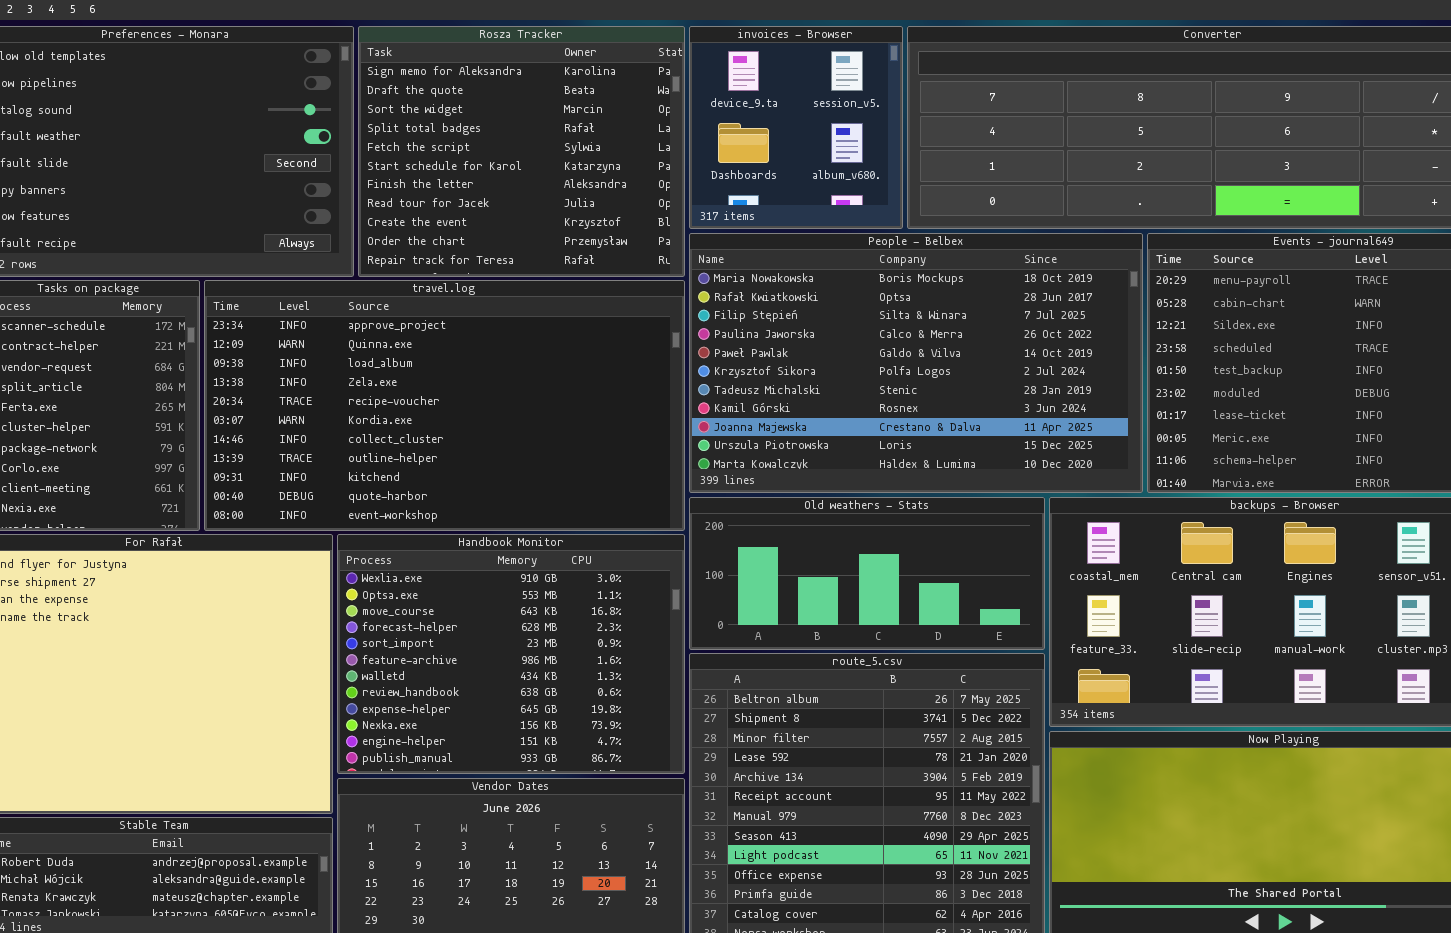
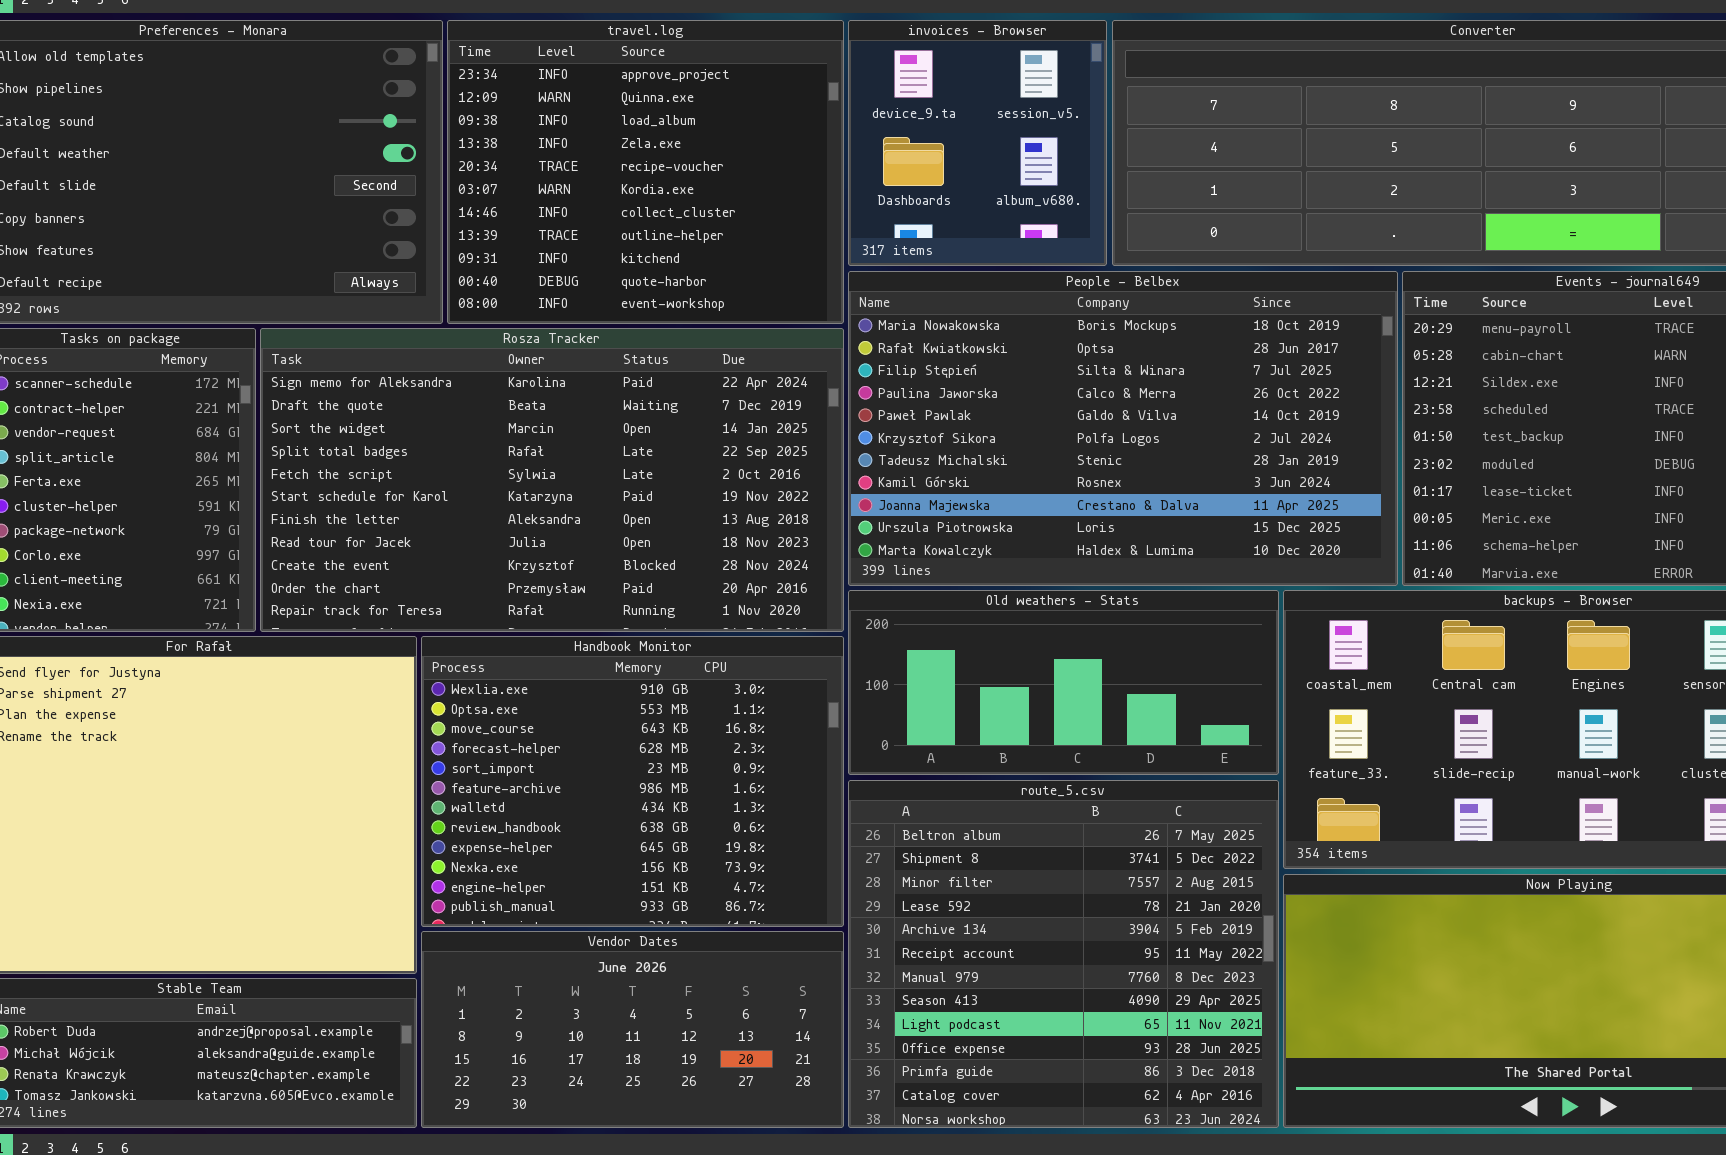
Rosza Tracker: [358,26,685,277] -> [260,328,844,632], moved, resized
travel.log: [204,280,685,531] -> [447,20,844,324], moved, resized

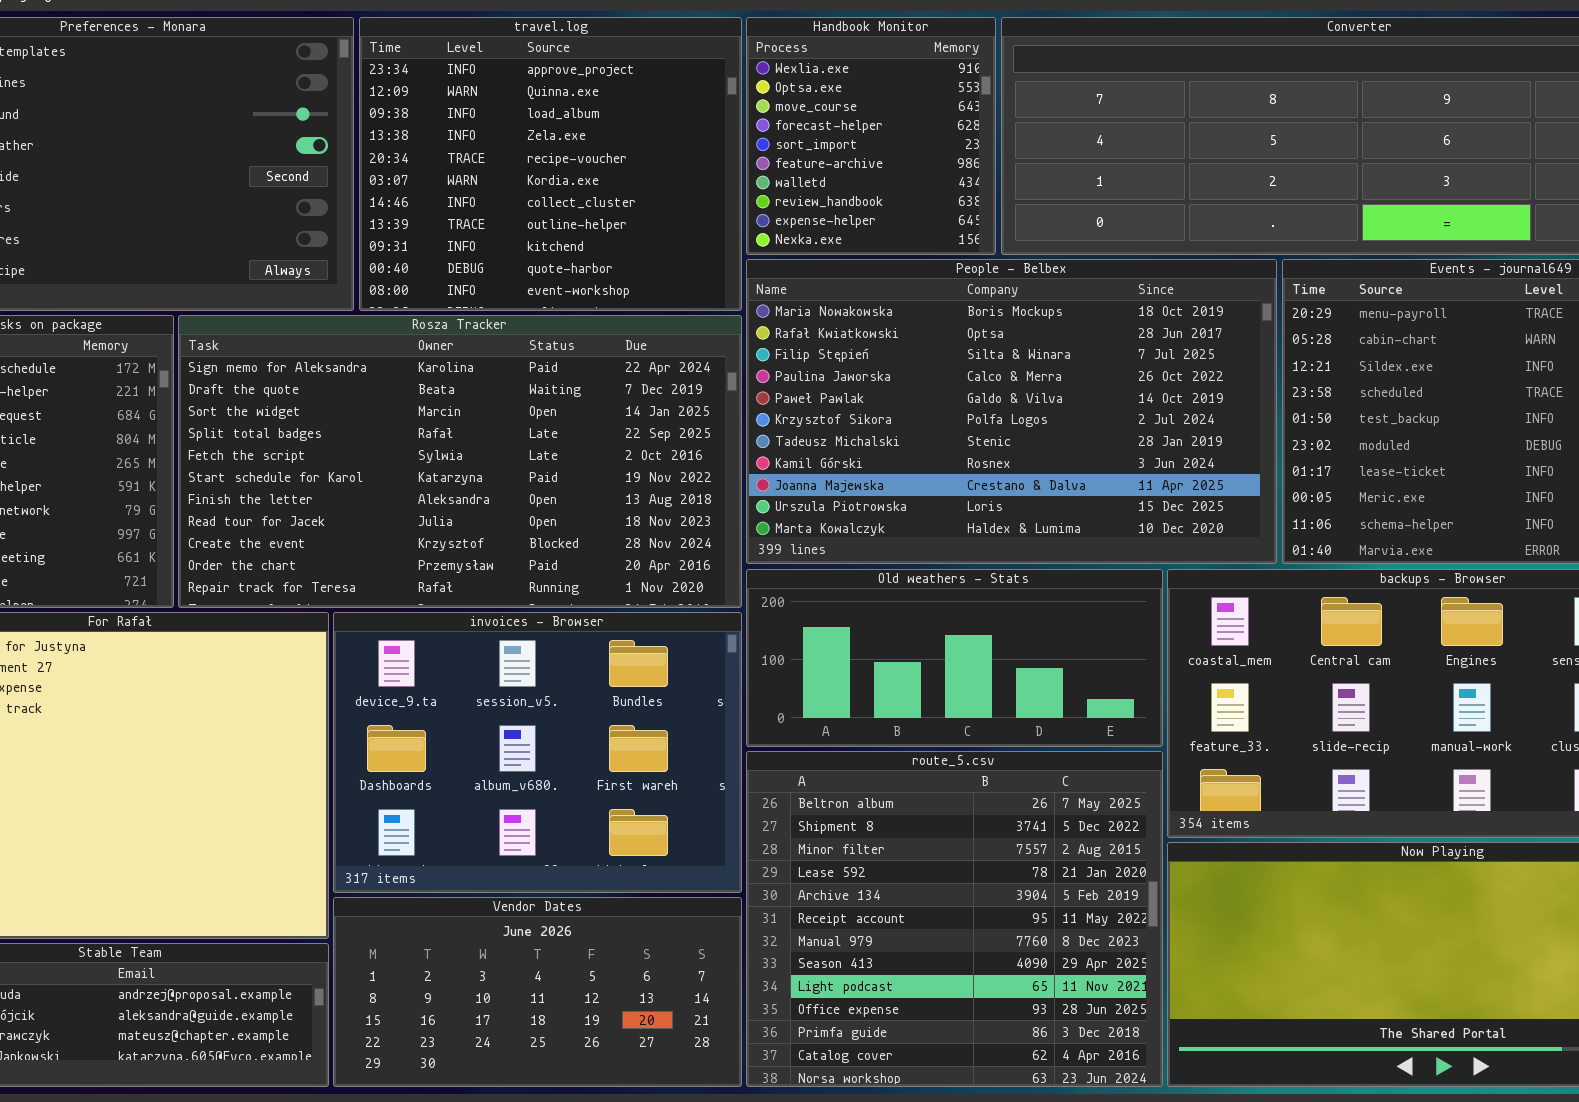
invoices - Browser: [848,20,1107,266] -> [333,612,742,893], moved, resized
Handbook Monitor: [421,636,844,927] -> [746,17,996,255], moved, resized

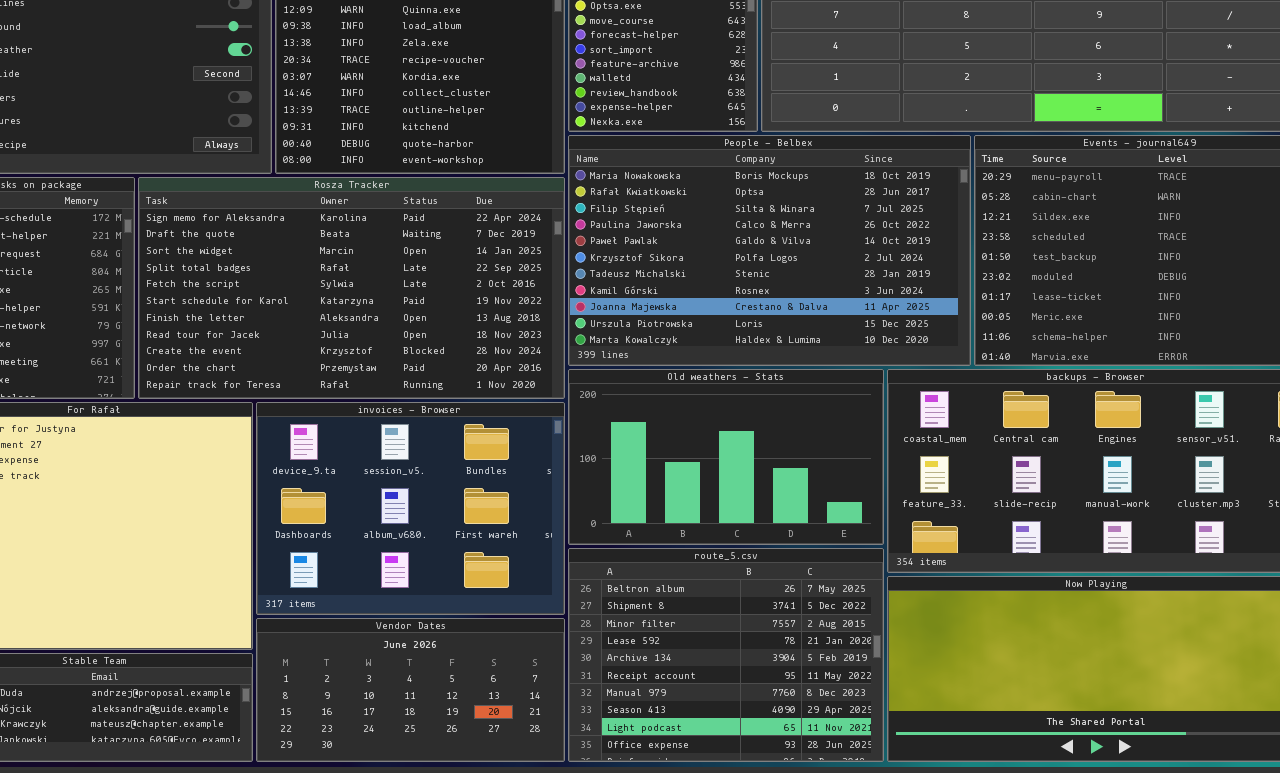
Old weathers - Stats: [746,569,1163,747] -> [568,369,884,545], resized
route_5.csv: [746,751,1163,1087] -> [568,548,884,762], resized

